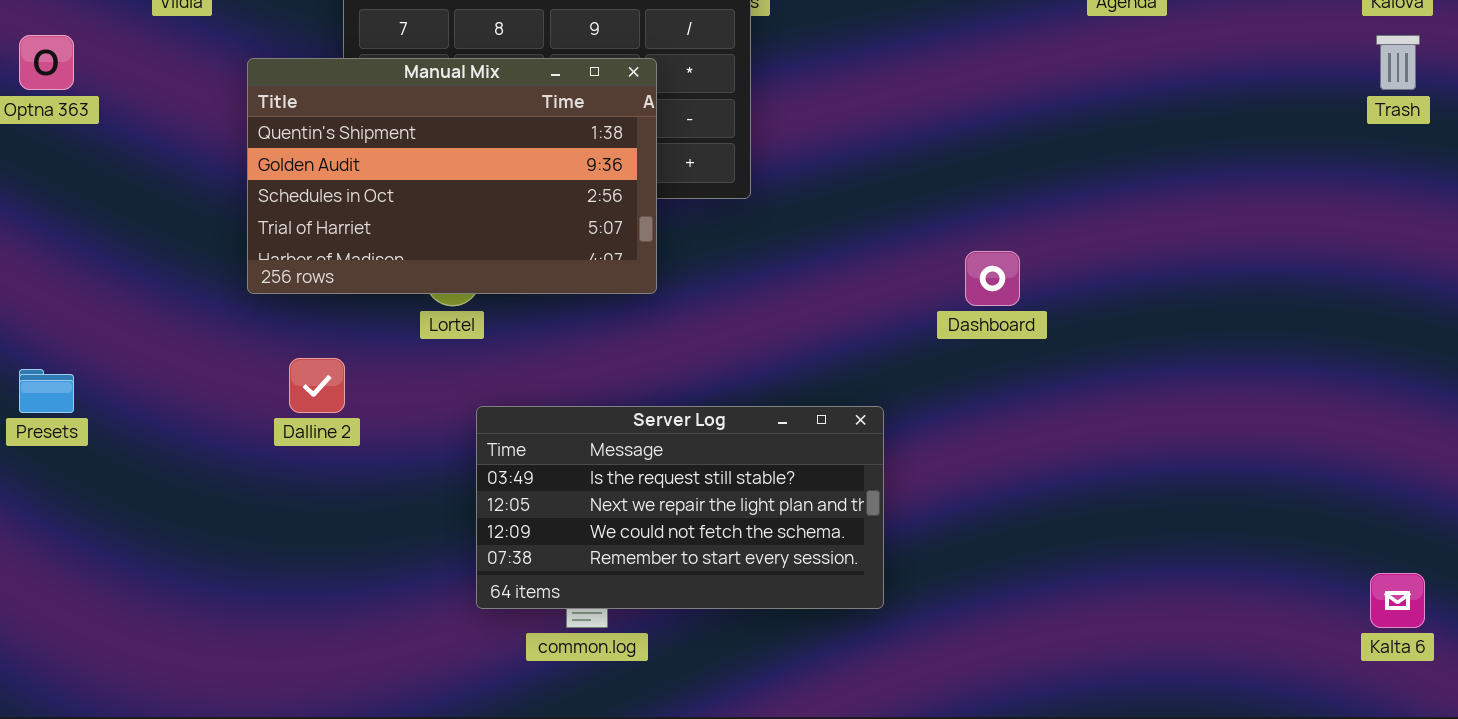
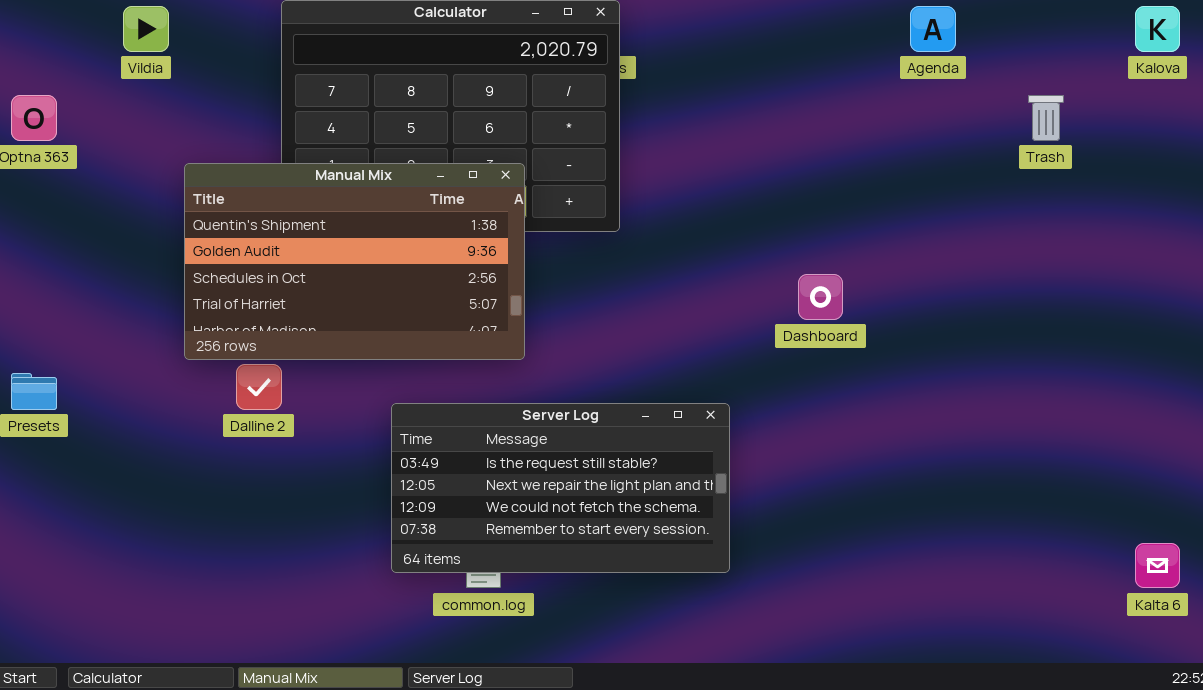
Trash: [1376,35,1420,90] -> [1028,95,1064,141], moved
Manual Mix: [247,58,657,294] -> [184,163,525,360], moved

